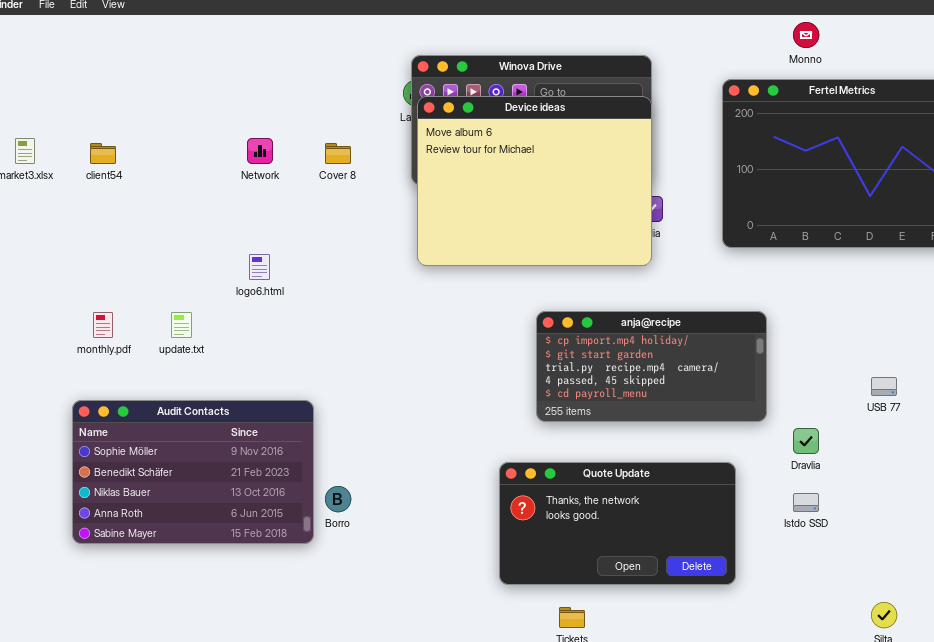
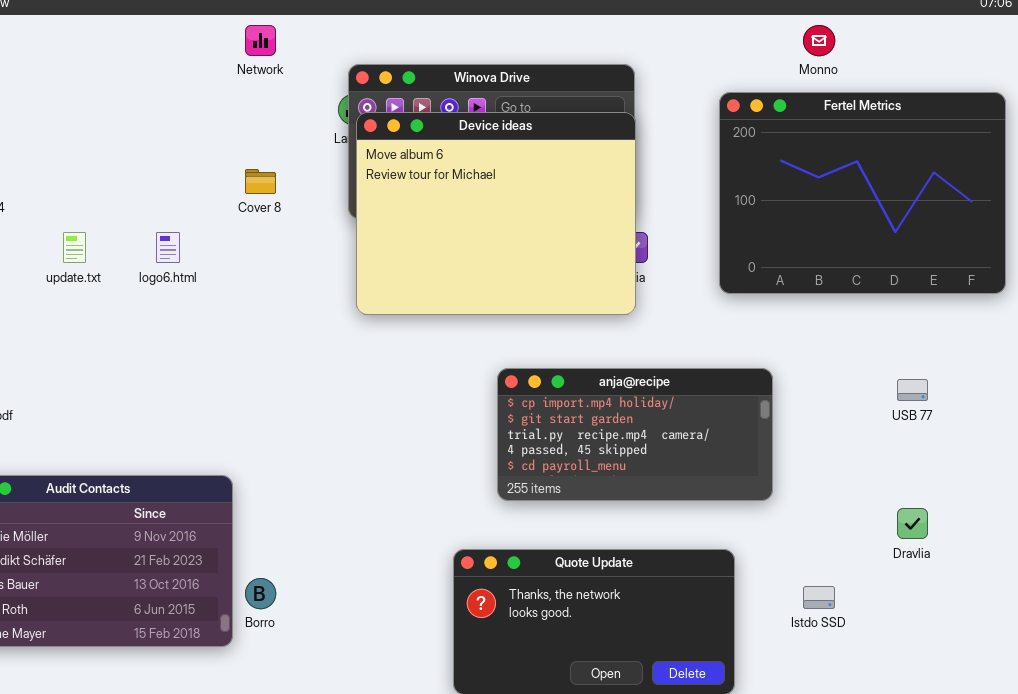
Network: [247,138,273,164] -> [245,25,276,56], moved
logo6.html: [249,254,270,280] -> [156,232,180,263], moved
update.txt: [171,312,192,338] -> [63,232,86,263], moved
USB 77: [871,377,897,396] -> [897,379,928,401], moved
Dravlia: [793,428,819,454] -> [897,508,928,539], moved

